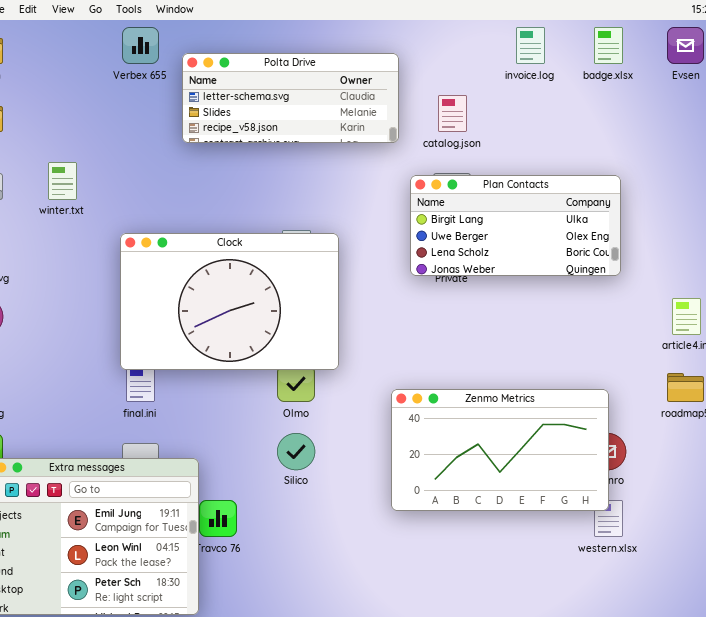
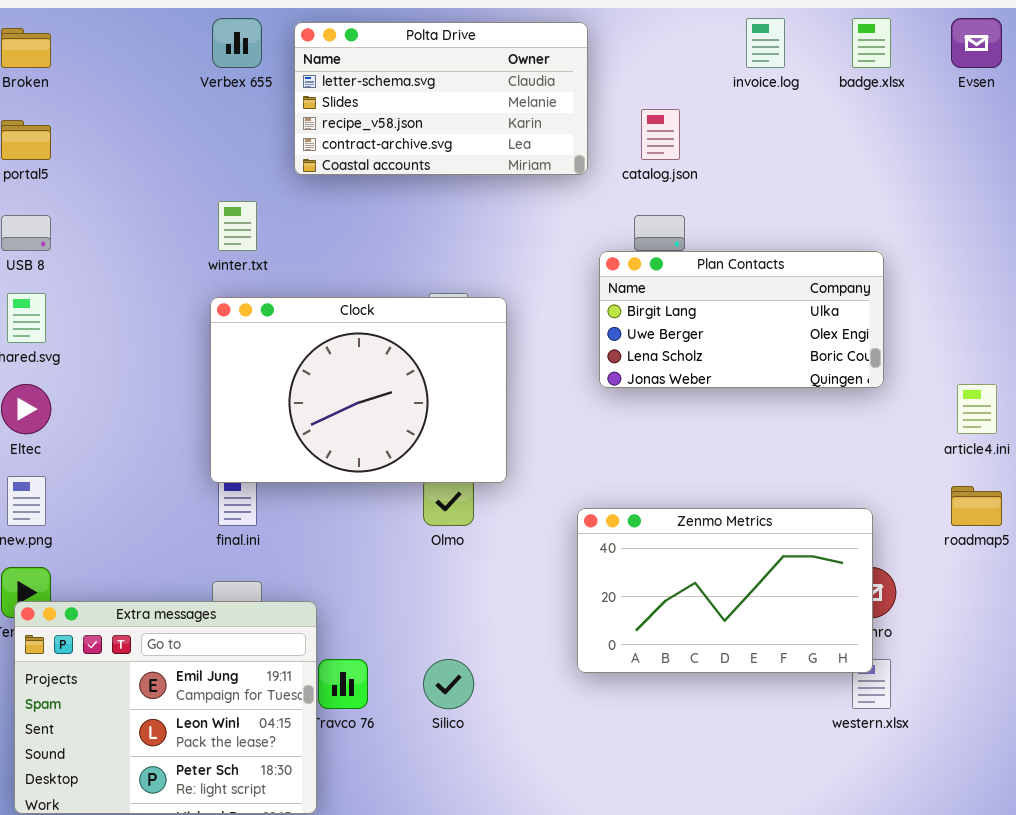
Polta Drive: [182,53,399,143] -> [294,22,588,175], resized
winter.txt: [48,162,77,200] -> [218,201,257,251], moved
Plan Contacts: [410,175,621,276] -> [599,251,884,388], moved
Silico: [277,433,315,470] -> [423,659,474,709], moved

